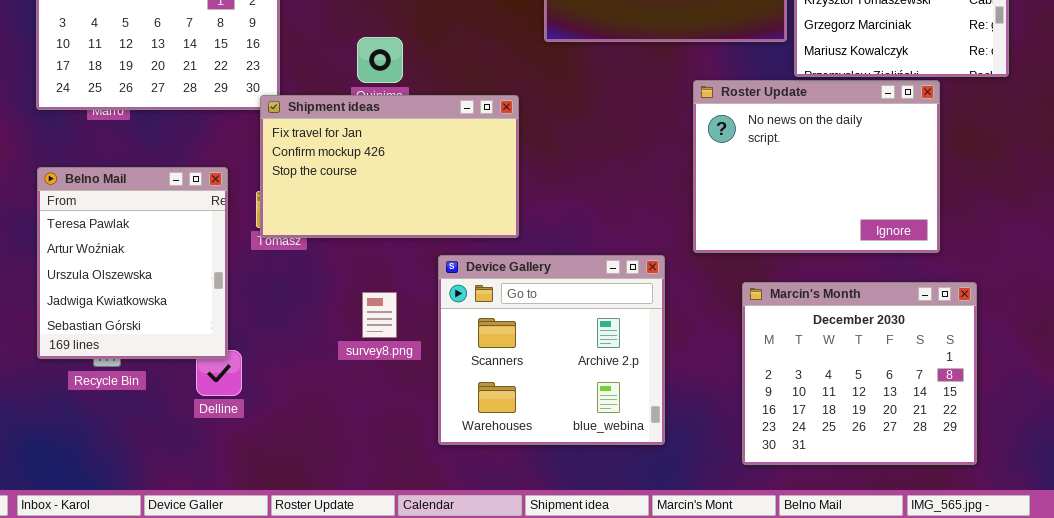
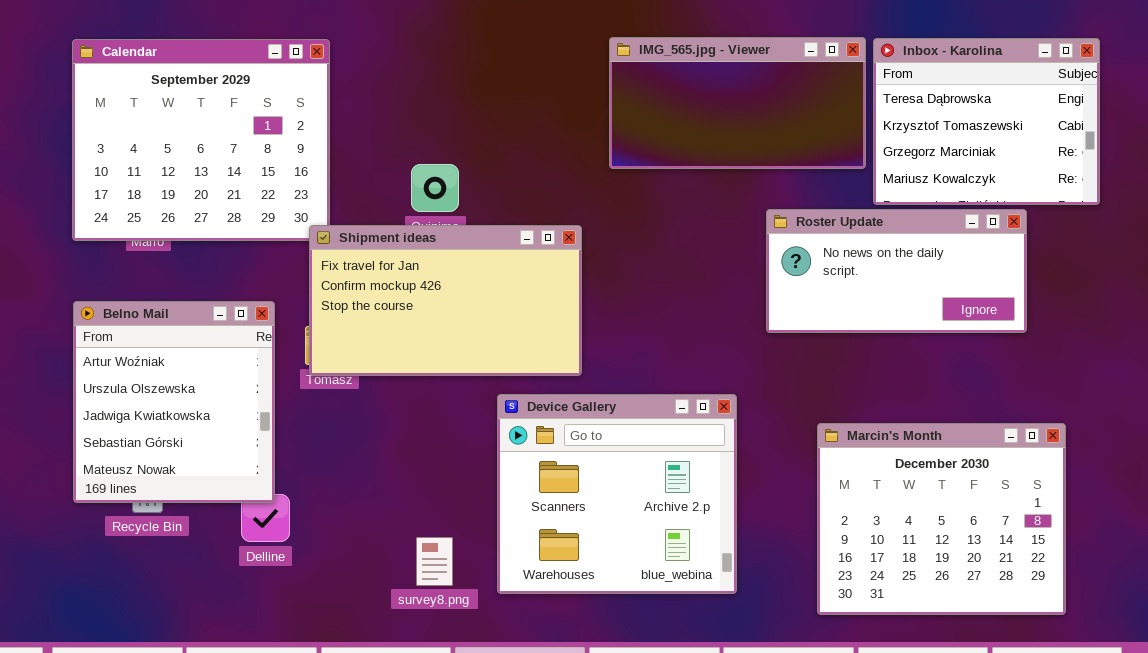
Roster Update: [693,80,940,253] -> [766,209,1027,333], resized
Belno Mail: [37,167,228,359] -> [73,301,275,503], scrolled down 1 row
survey8.png: [362,292,397,338] -> [416,537,453,586], moved

